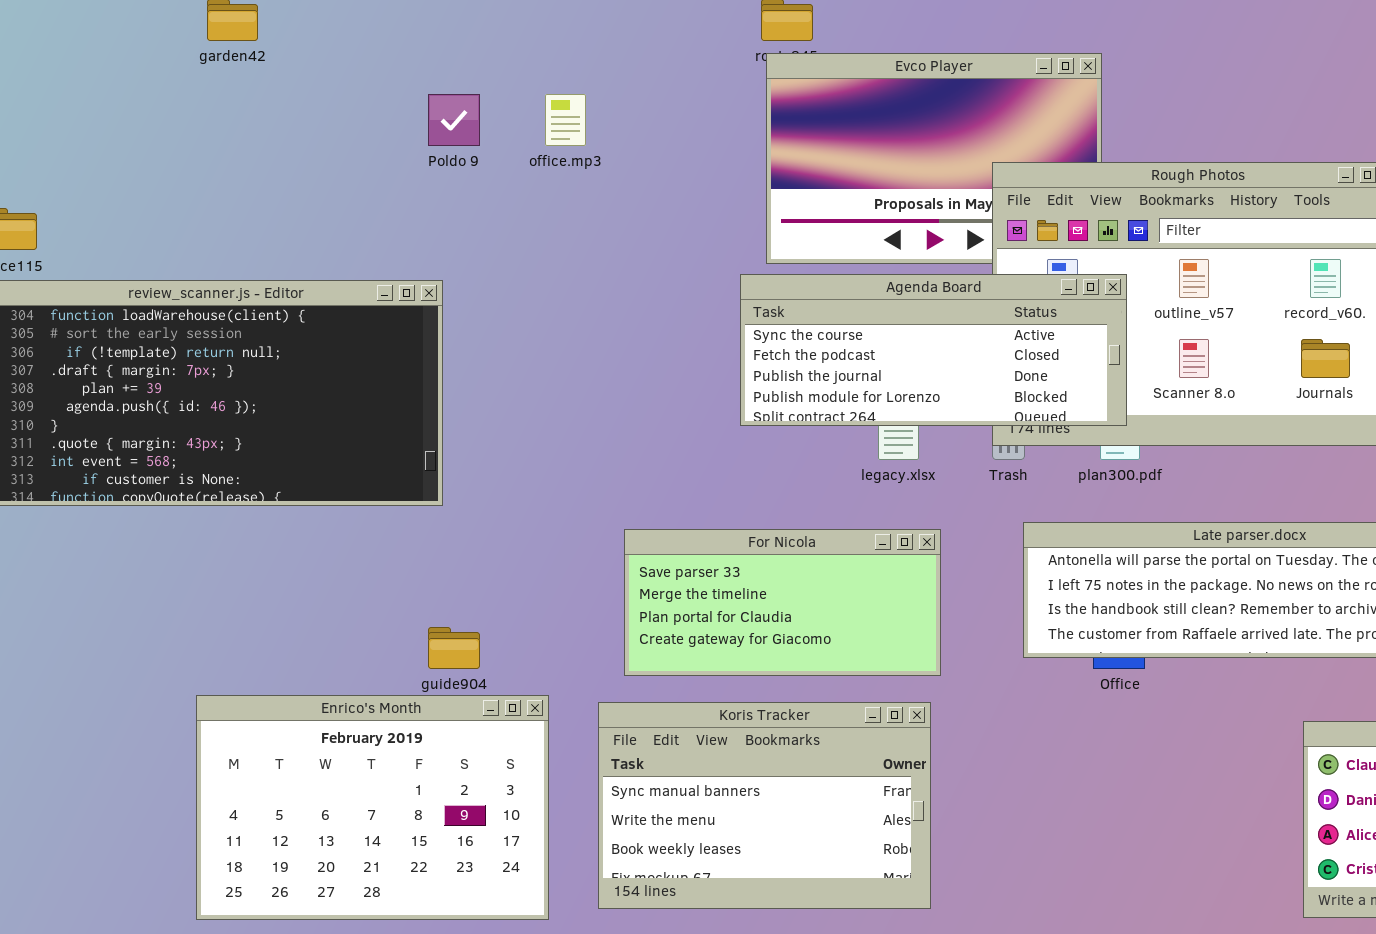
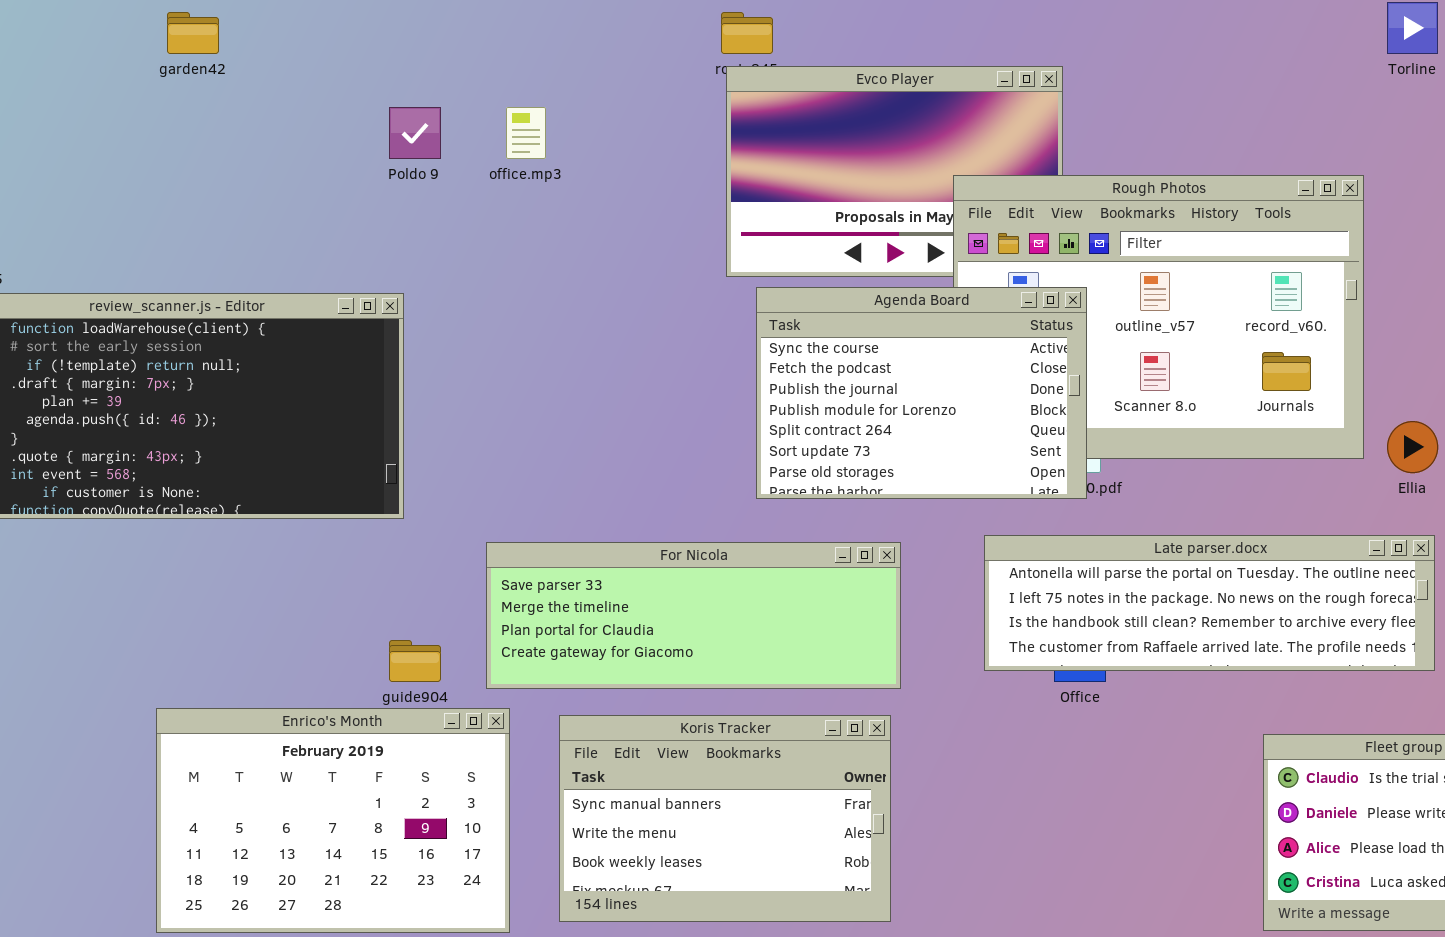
Agenda Board: [740,274,1127,426] -> [756,287,1087,499], resized
For Nicola: [624,529,941,676] -> [486,542,901,689], resized

